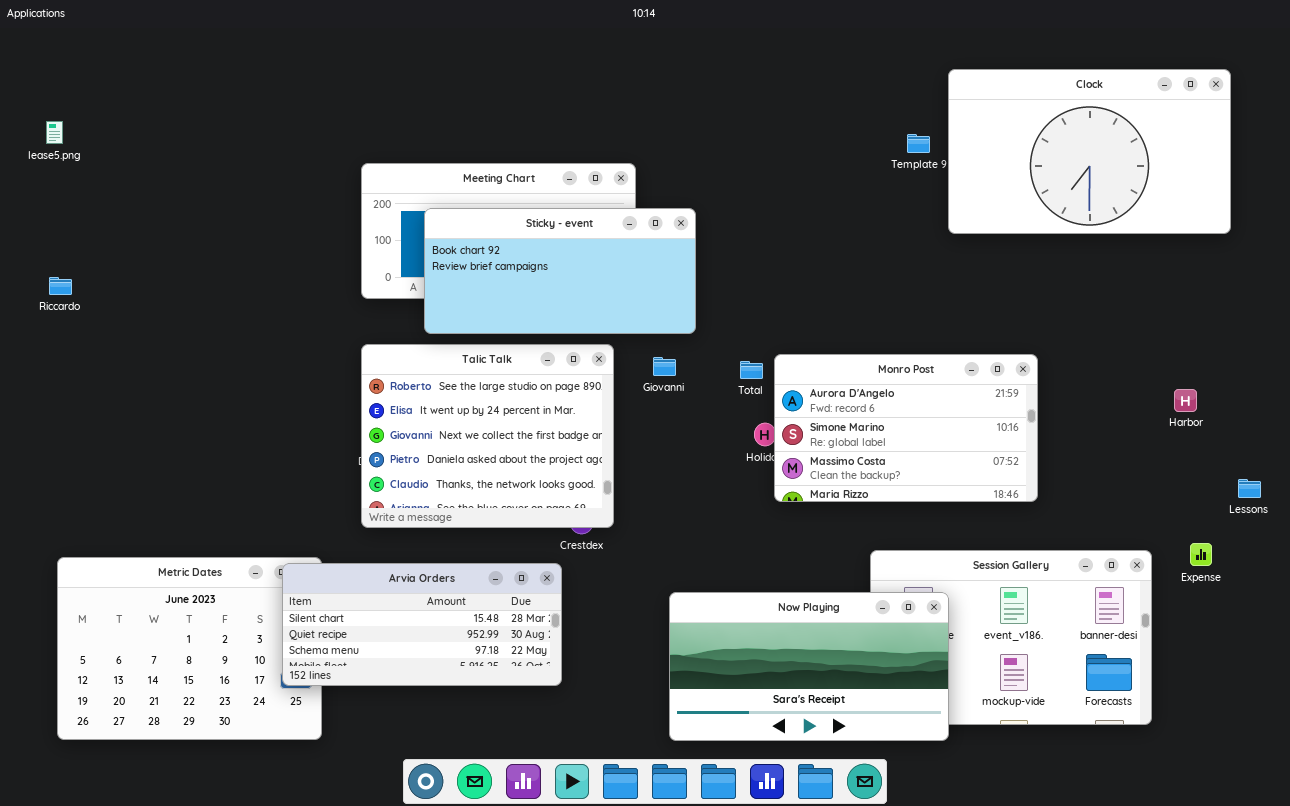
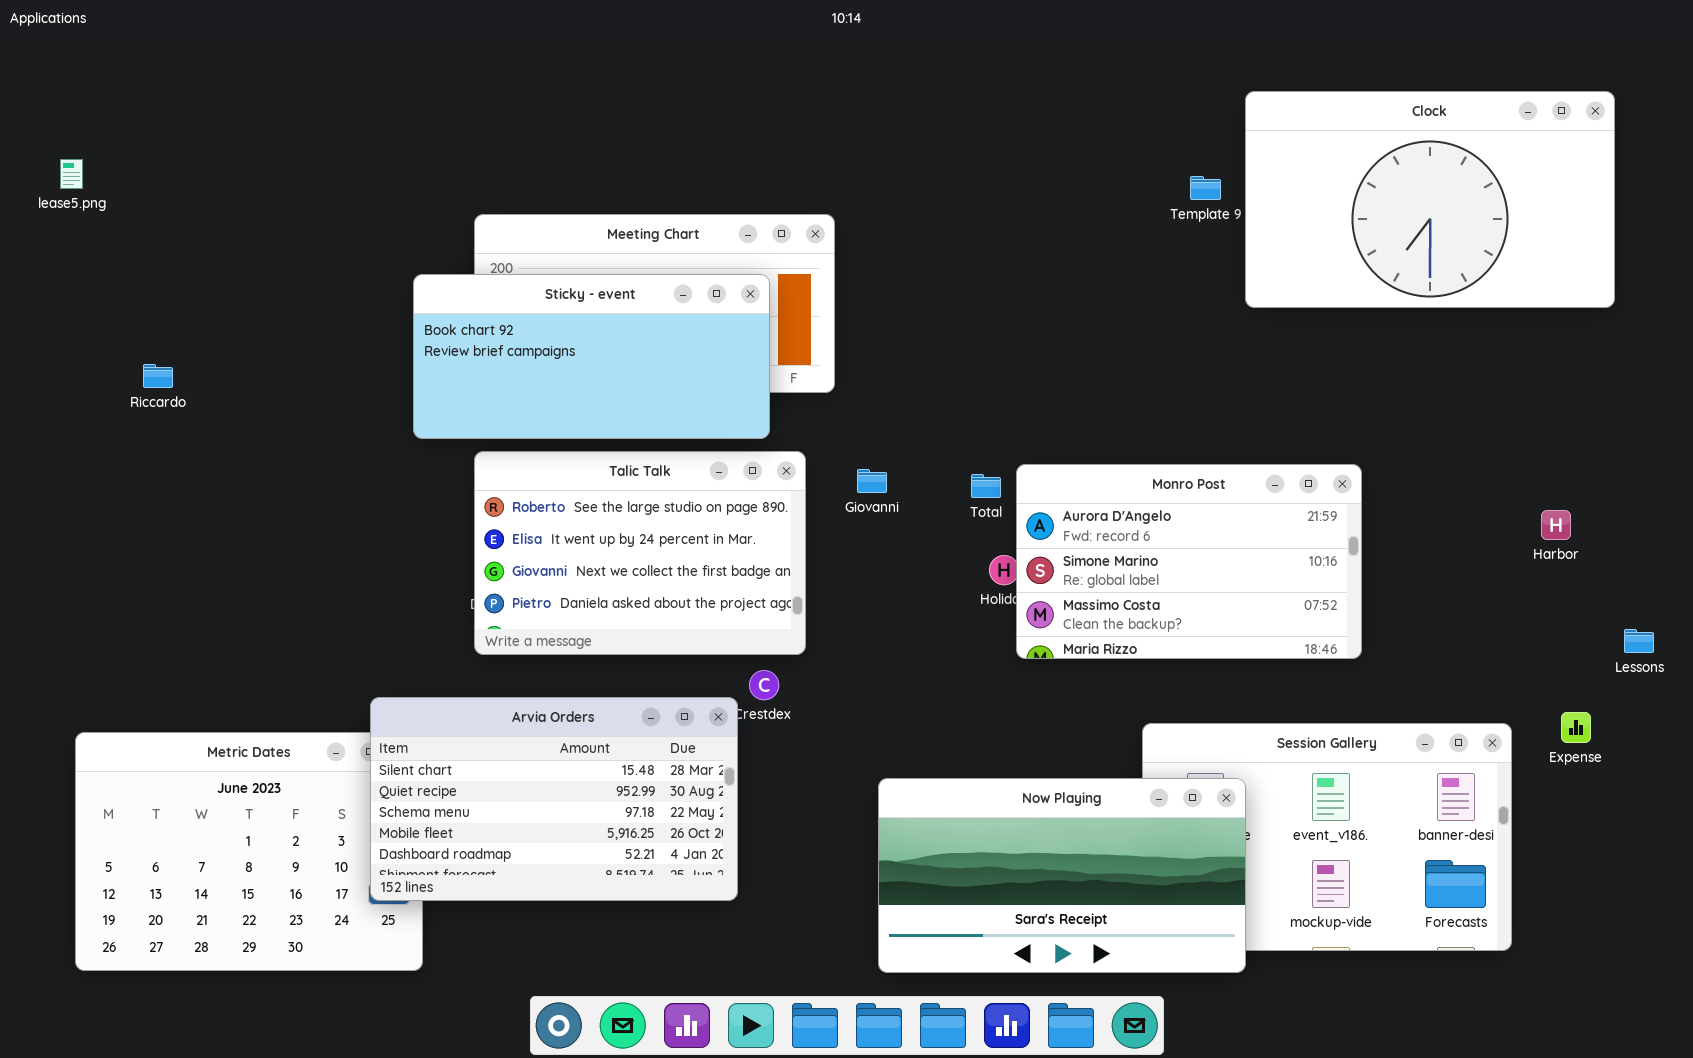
Sticky - event: [424,208,696,334] -> [413,274,770,439], moved
Riccardo: [49,277,72,295] -> [143,364,173,388], moved
Talic Talk: [361,344,614,528] -> [474,451,806,655], resized
Arvia Orders: [282,563,562,686] -> [370,697,738,901], resized

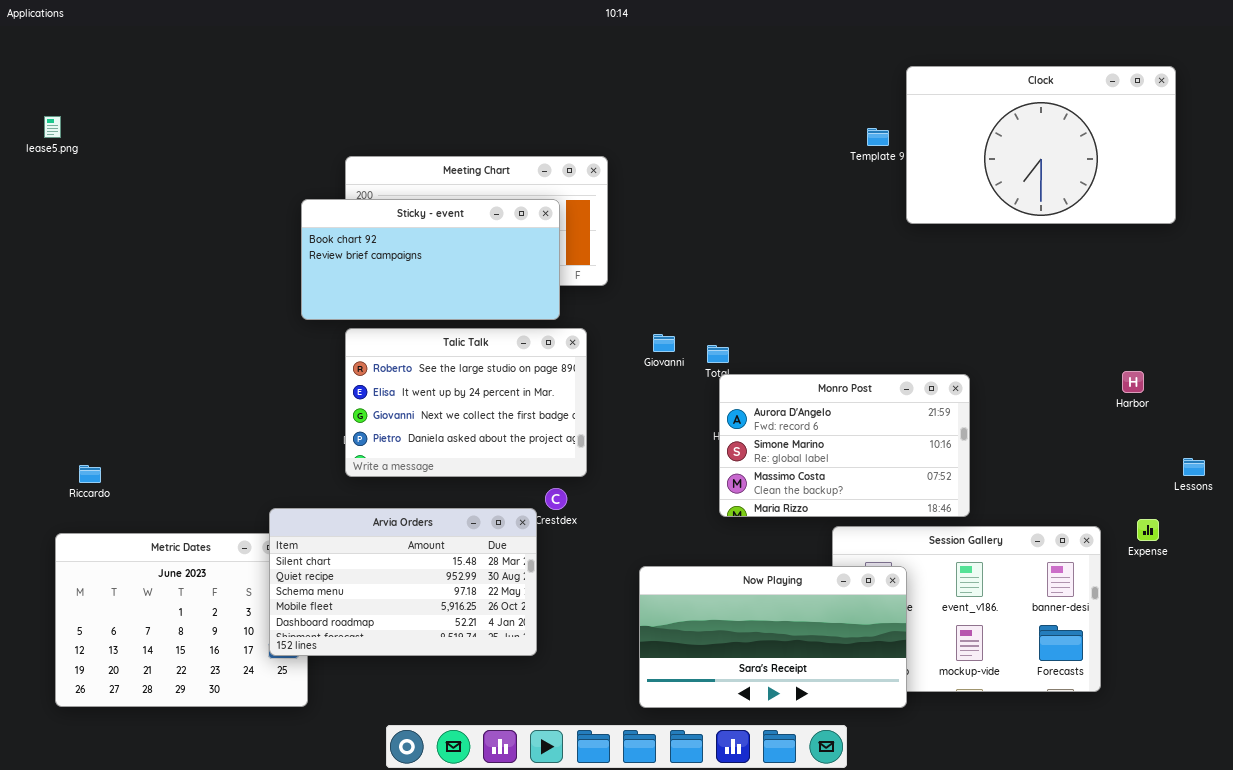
Riccardo: [143,364,173,388] -> [79,465,101,483], moved
Monro Post: [1016,464,1362,659] -> [719,374,970,517], moved
Giovanni: [857,469,887,493] -> [653,334,675,352], moved

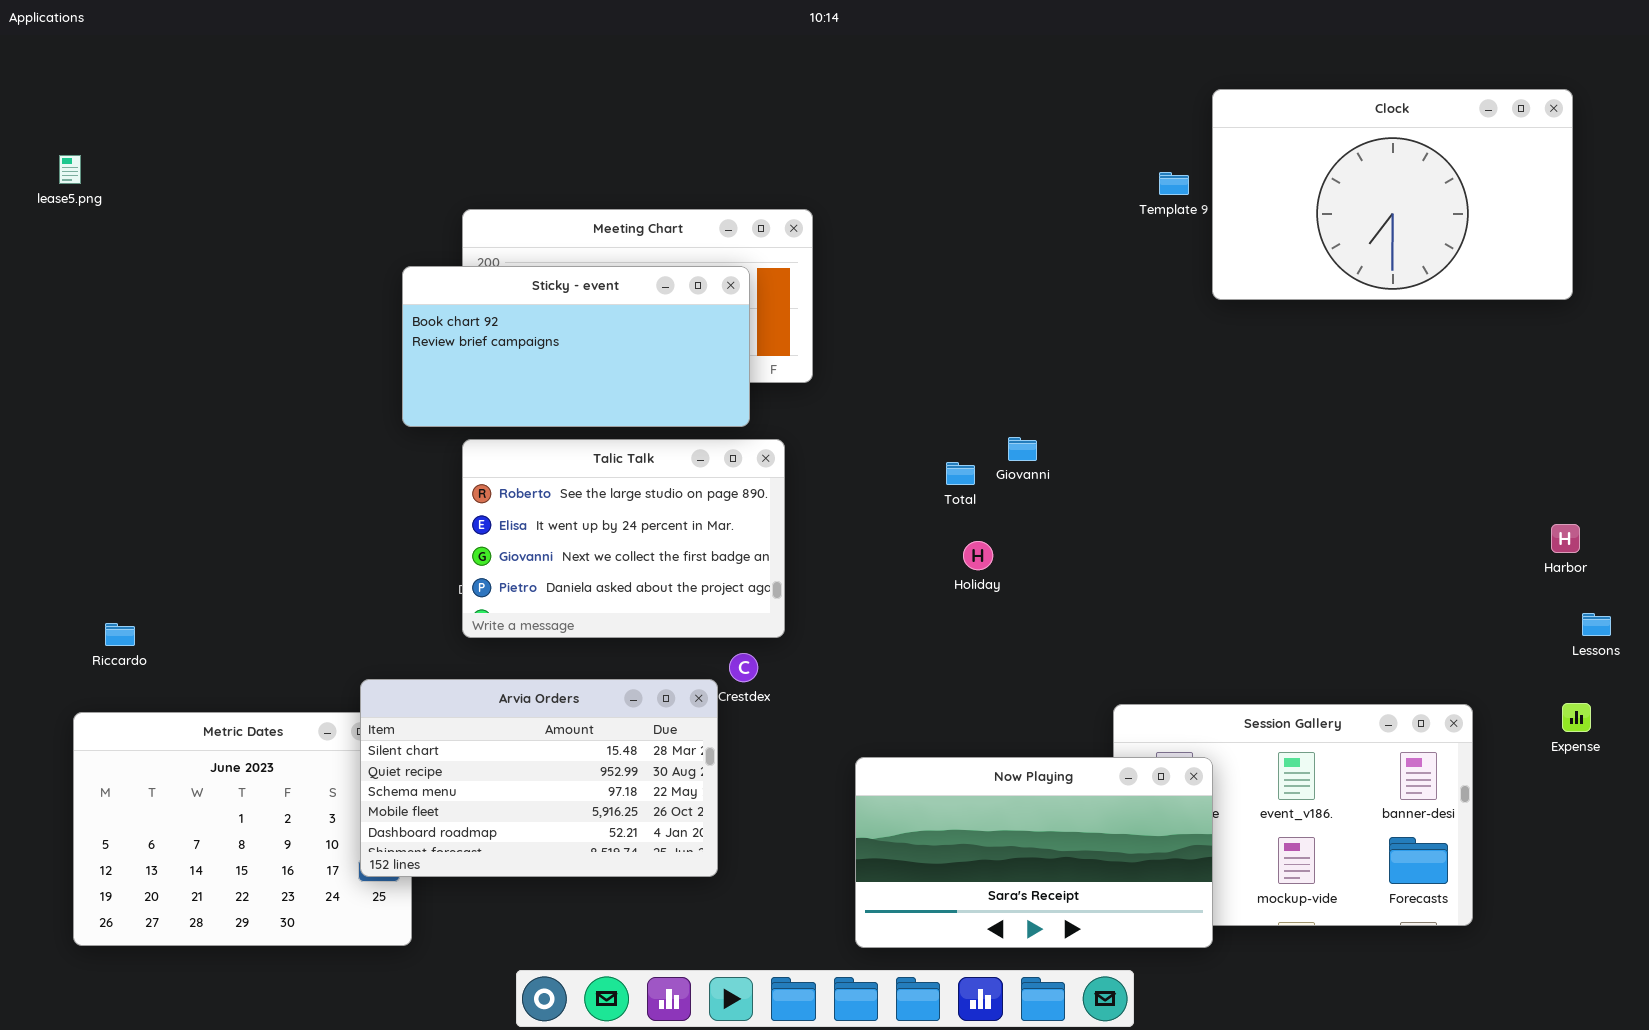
Giovanni: [653,334,675,352] -> [1008,437,1037,461], moved
Harbor: [1122,371,1144,393] -> [1551,524,1580,553], moved
Monro Post: [719,374,970,517] -> none, closed
Expense: [1137,519,1159,541] -> [1562,703,1591,732], moved

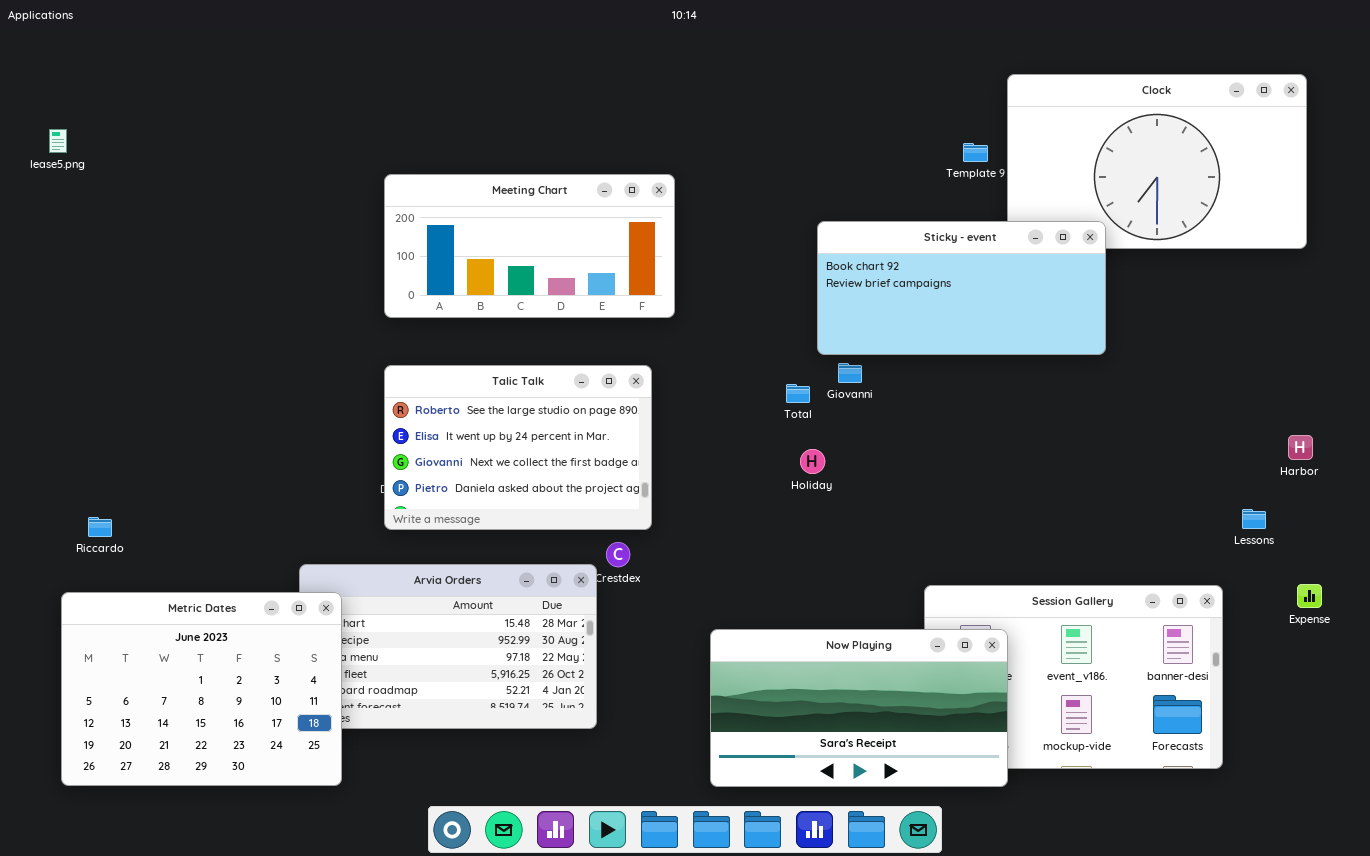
Sticky - event: [402,266,750,427] -> [817,221,1106,355], moved
Lessons: [1582,613,1611,636] -> [1242,509,1266,529], moved
Metric Dates: [73,712,412,946] -> [61,592,342,786], raised

